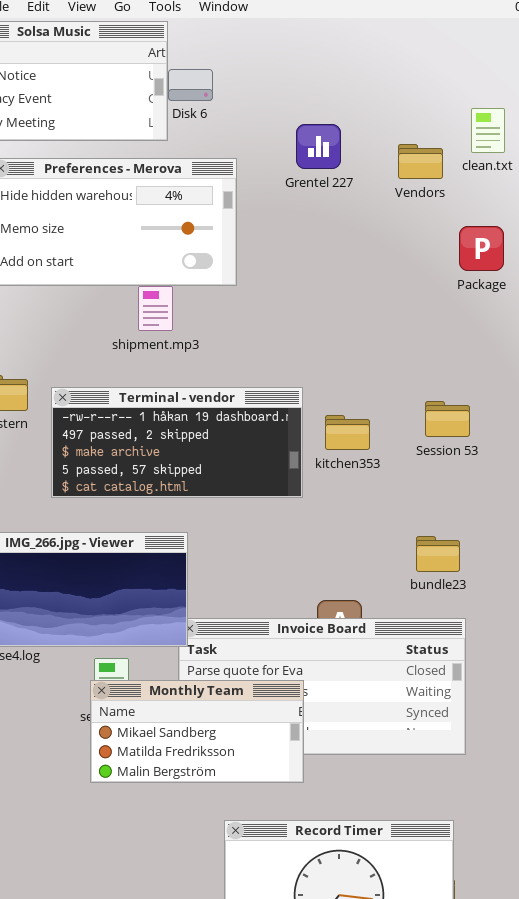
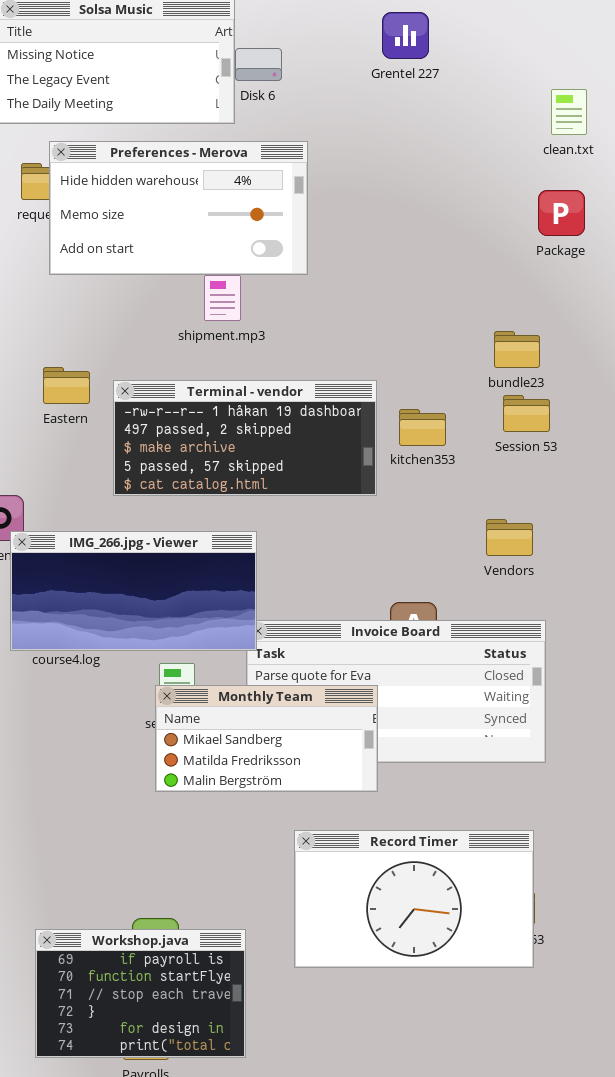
Grentel 227: [296,124,341,169] -> [382,12,429,59], moved
Vendors: [398,144,443,179] -> [486,519,533,556], moved
Package: [459,226,504,271] -> [538,190,585,236], moved
bundle23: [416,536,460,572] -> [494,331,540,368], moved

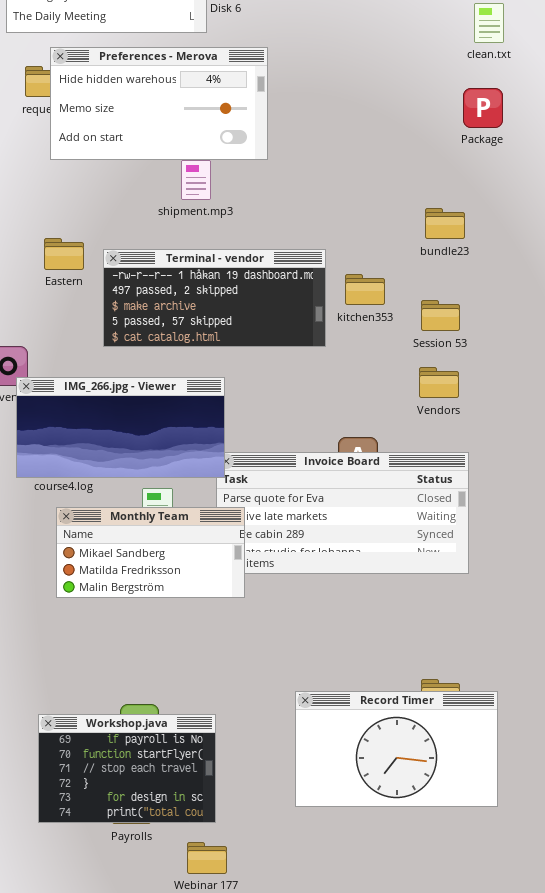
Session 53: [503,395,550,432] -> [421,300,460,331], moved
Monthly Team: [155,685,378,792] -> [56,507,245,598], moved
Record Timer: [294,830,534,968] -> [295,691,498,807], moved

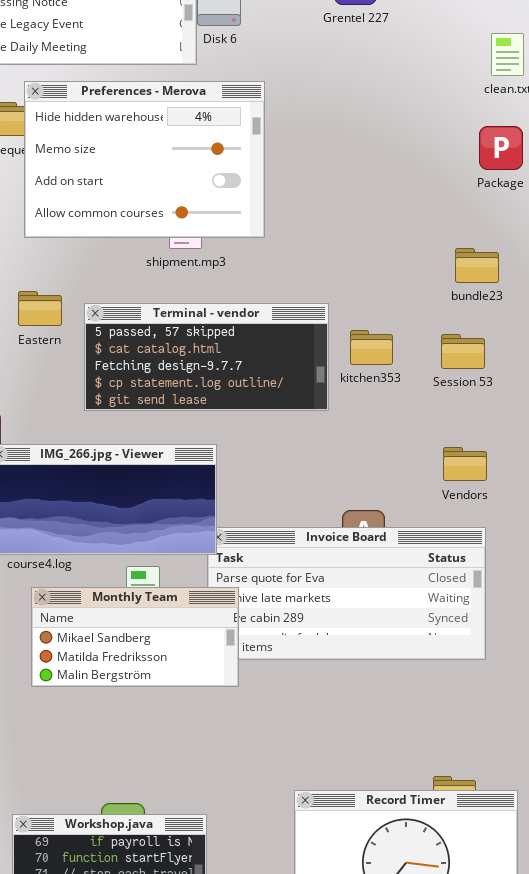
Preferences - Merova: [50,47,268,160] -> [24,81,265,238], resized
bundle23: [425,208,465,239] -> [455,248,499,283], moved
Terminal - vendor: [103,249,326,347] -> [84,303,329,411], scrolled down 3 rows
Session 53: [421,300,460,331] -> [441,334,485,369], moved
Vendors: [419,367,459,398] -> [443,447,487,481], moved

